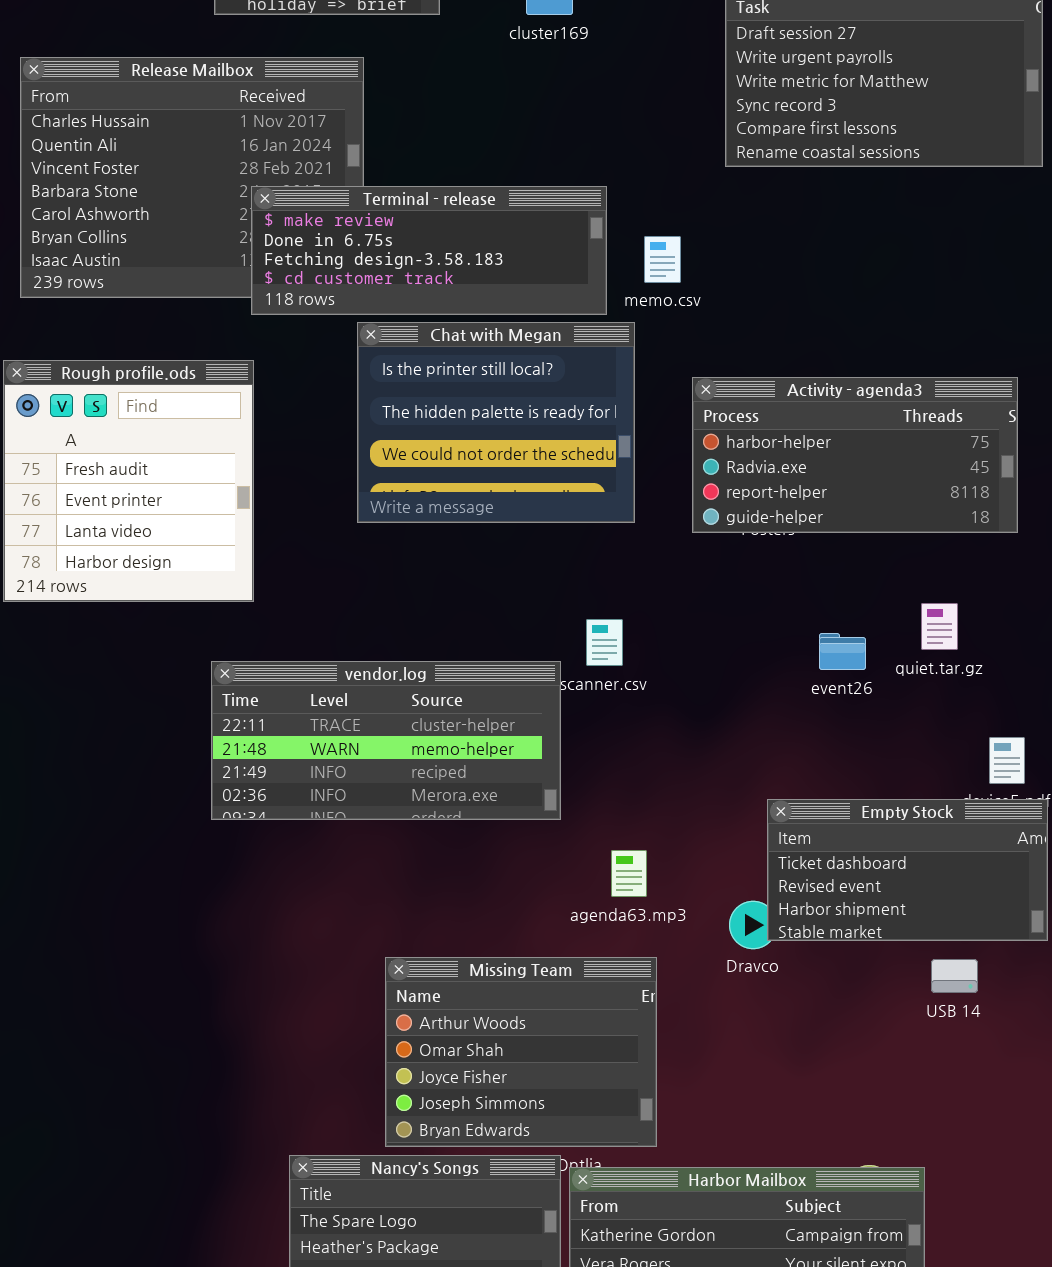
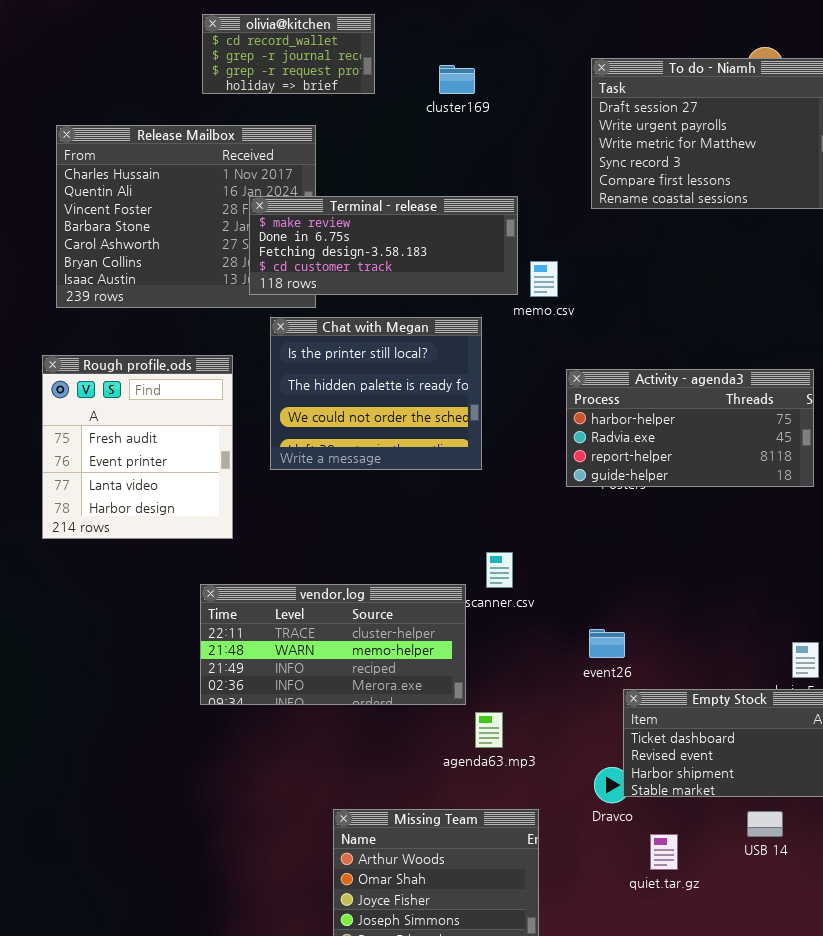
Terminal - release: [251,186,607,315] -> [249,196,518,295], moved
Chat with Megan: [357,322,635,523] -> [270,317,482,470], moved
quiet.tar.gz: [921,603,958,650] -> [650,834,678,870], moved
event26: [819,633,866,670] -> [589,629,625,658], moved
agenda63.mp3: [611,850,647,897] -> [475,712,503,748], moved

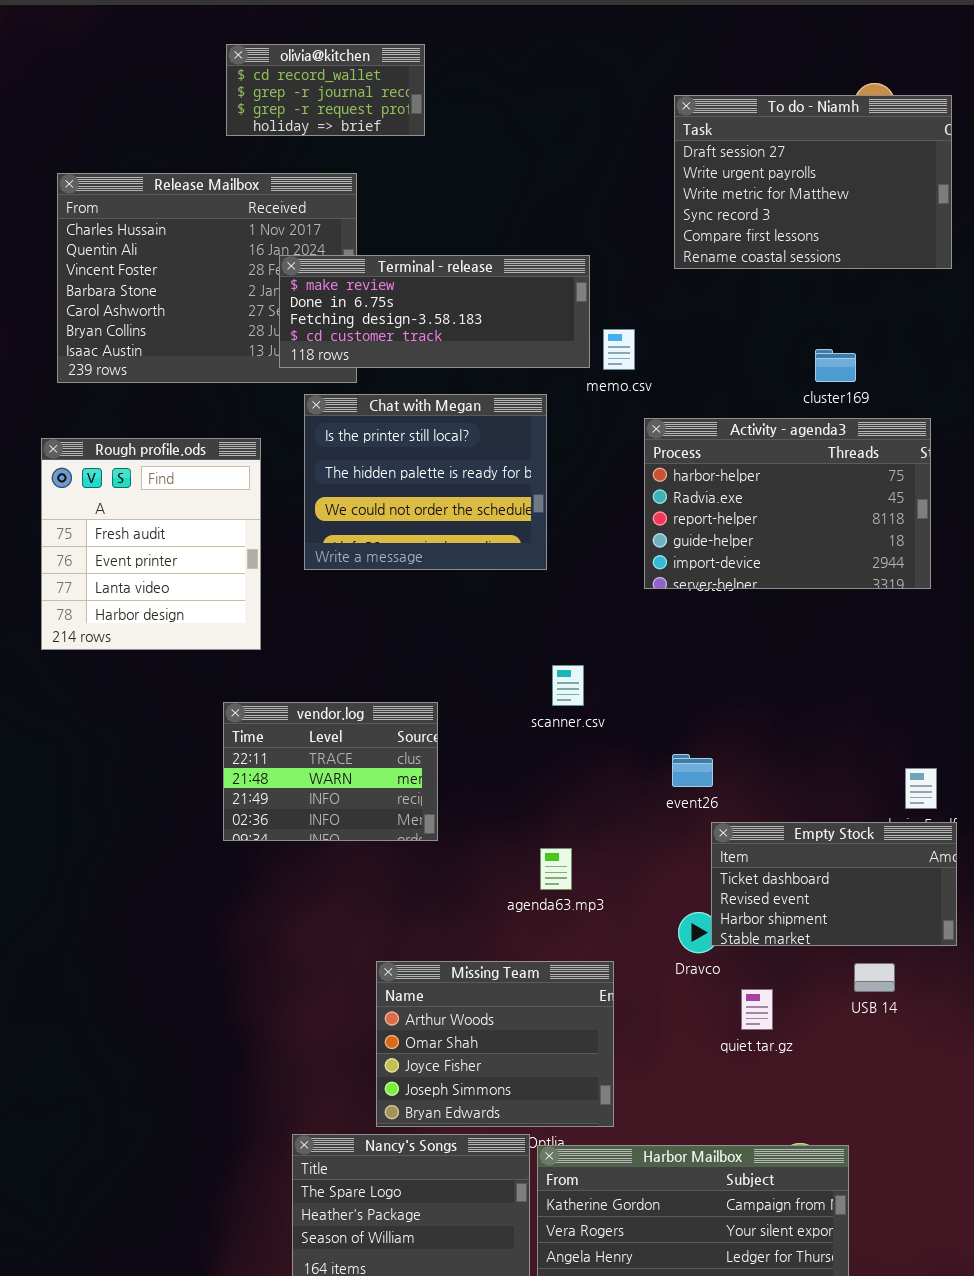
cluster169: [439,65,475,94] -> [815,349,856,382], moved
Activity - agenda3: [566,369,814,487] -> [644,418,931,589], resized
vendor.log: [200,584,466,705] -> [223,702,438,841], resized

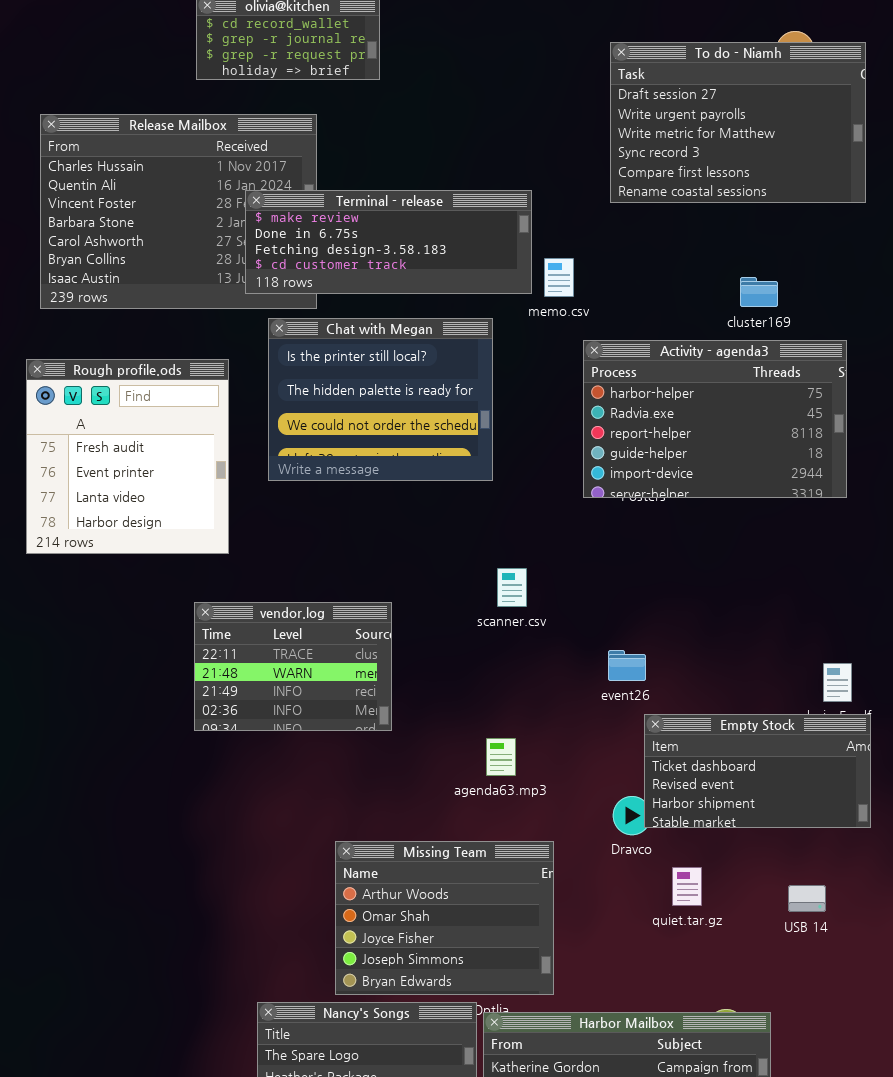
USB 14: [854,963,895,992] -> [788,885,826,912], moved

